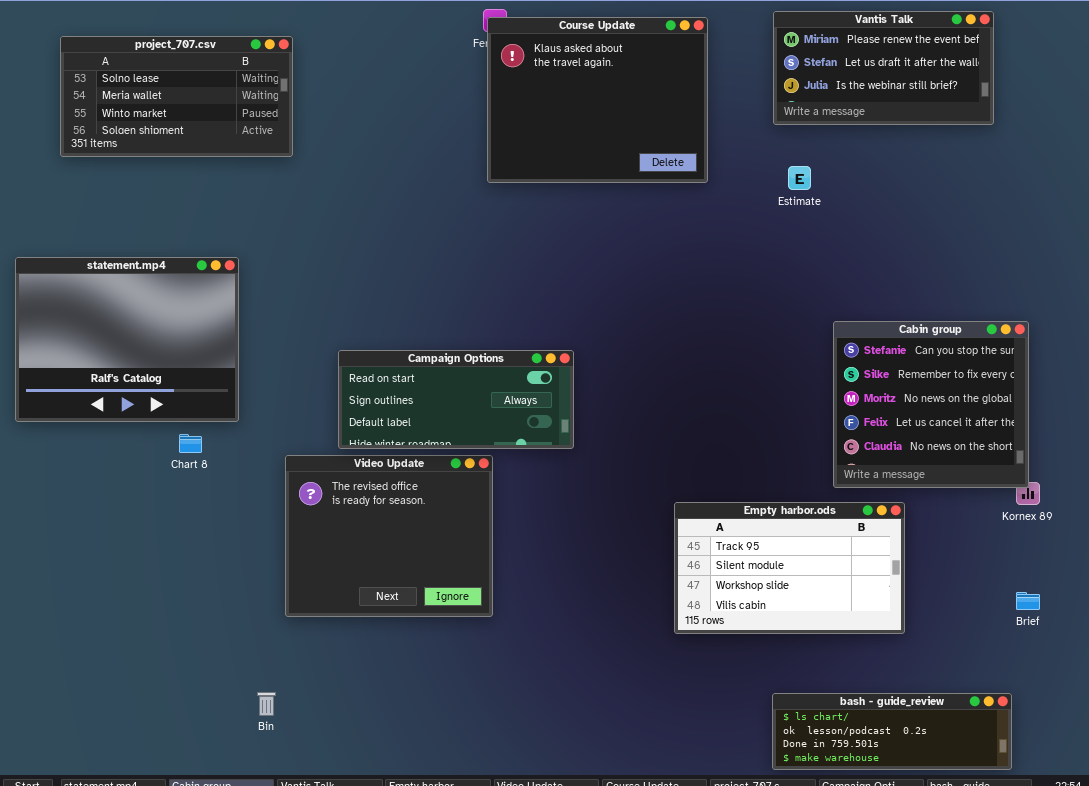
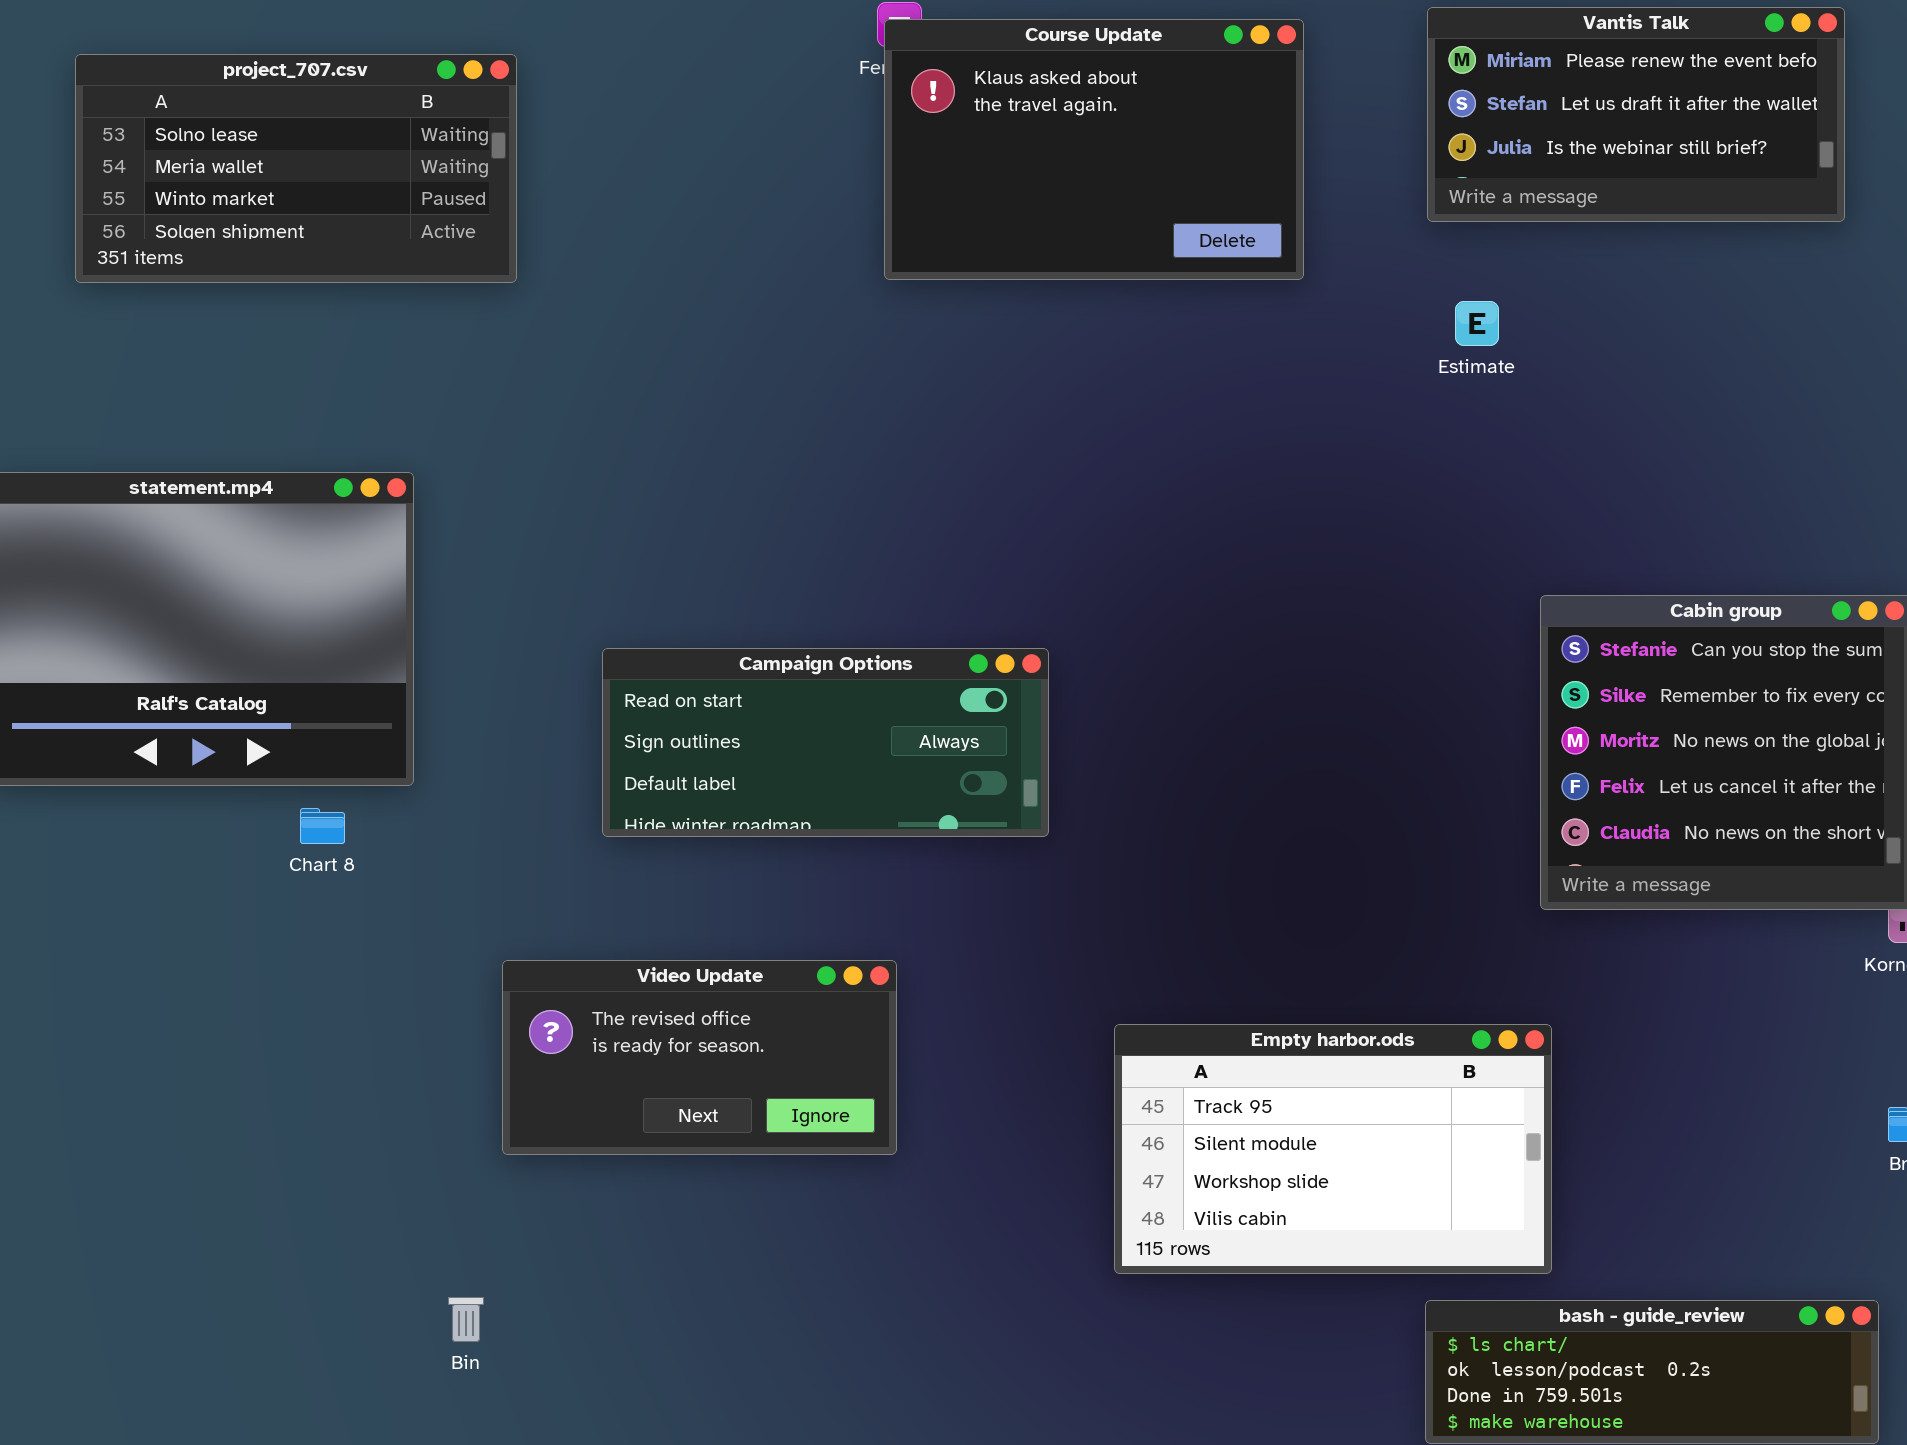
Course Update: [487,17,708,183] -> [884,19,1304,280], resized
Video Update: [285,455,493,617] -> [502,960,897,1155], resized
Empty harbor.ods: [674,502,905,634] -> [1114,1024,1552,1274], moved

